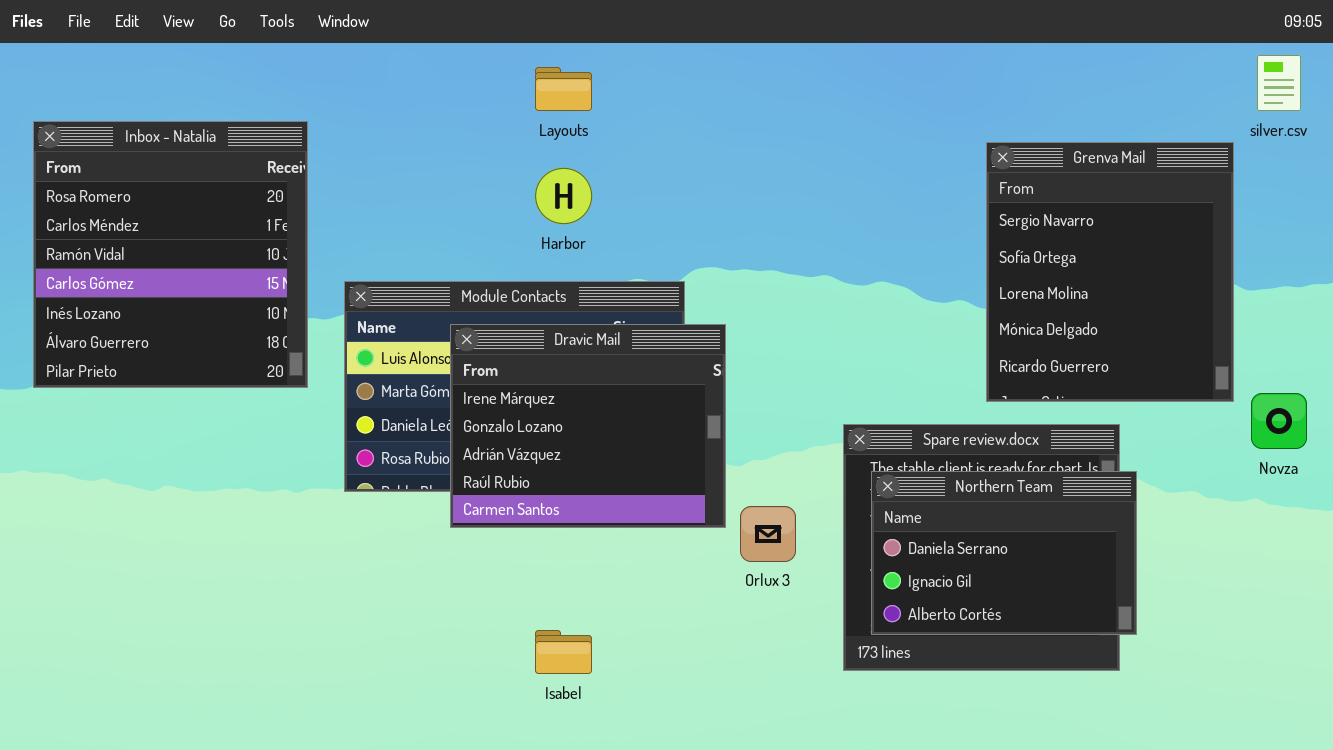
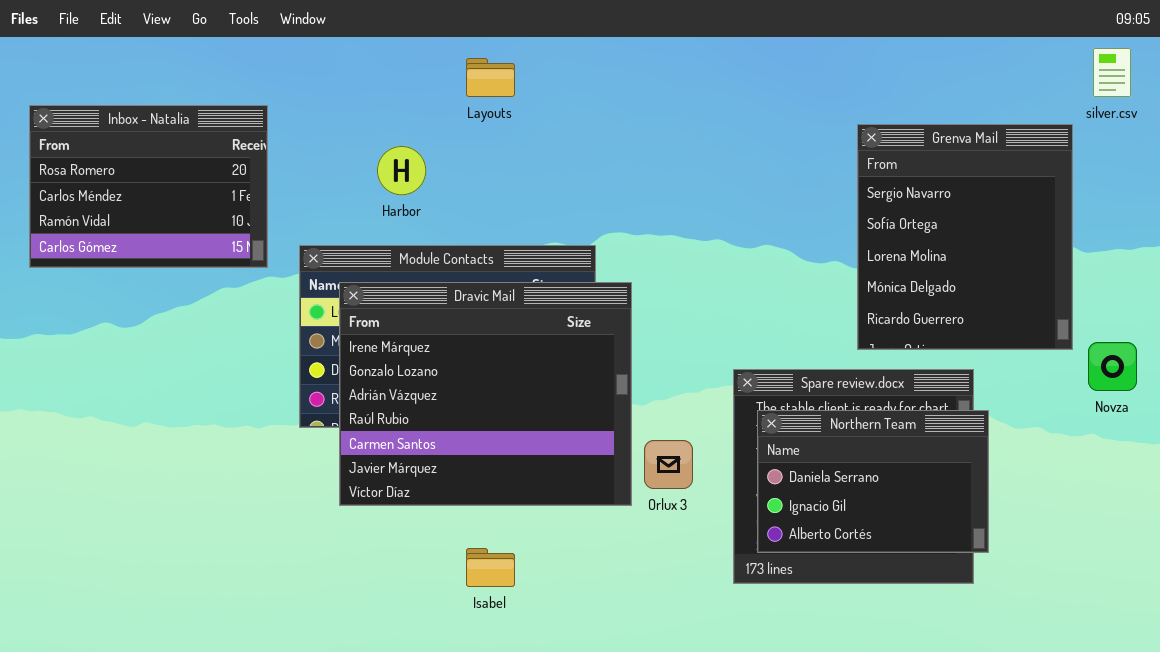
Inbox - Natalia: [33,121,308,388] -> [29,105,268,268], resized
Harbor: [535,168,592,224] -> [377,146,426,195], moved
Dravic Mail: [450,324,726,528] -> [339,282,632,506], resized

